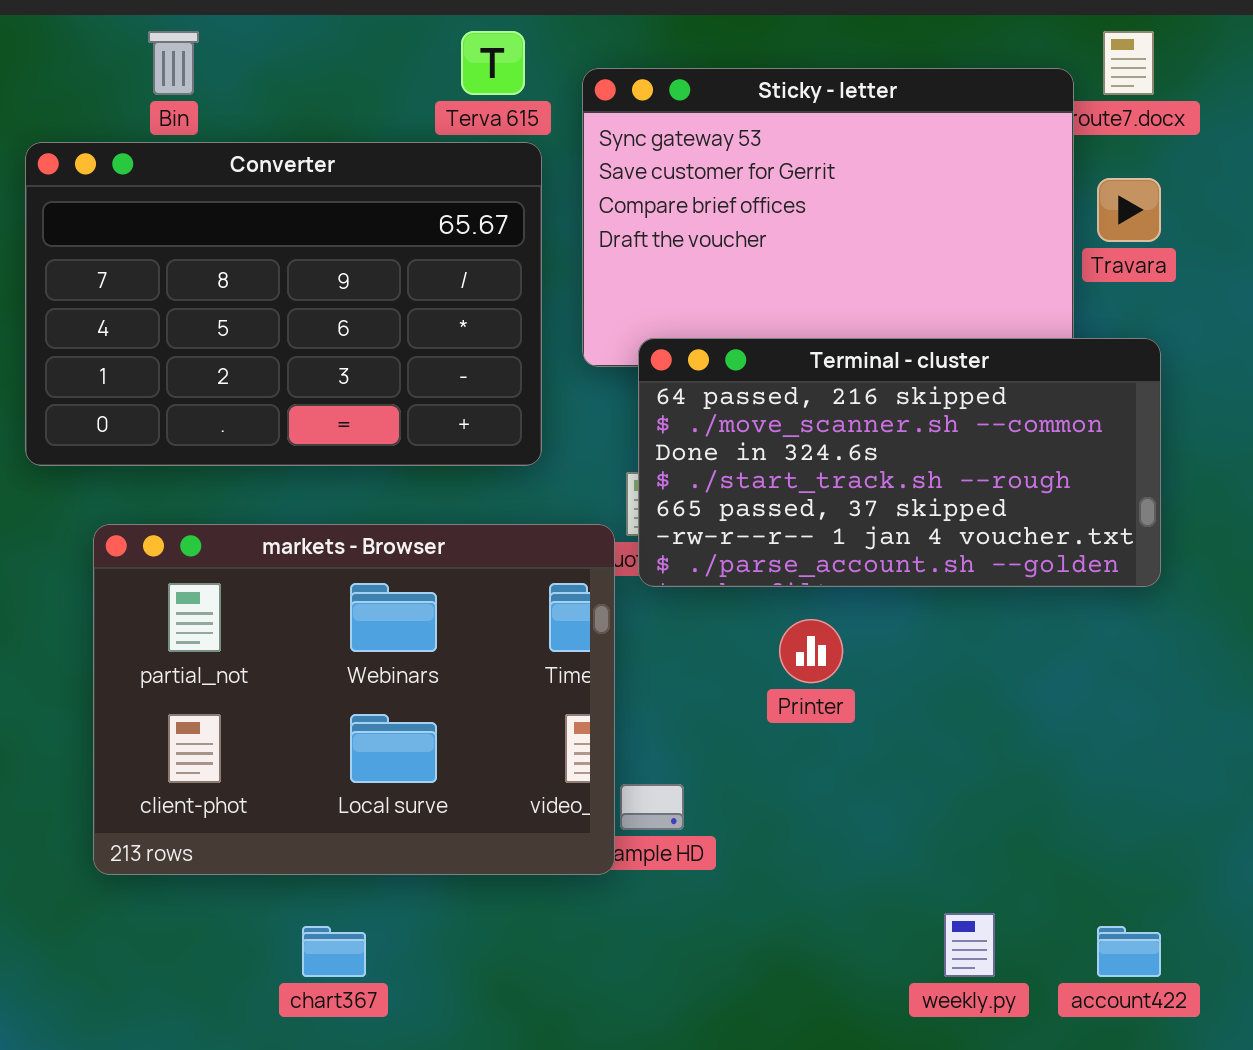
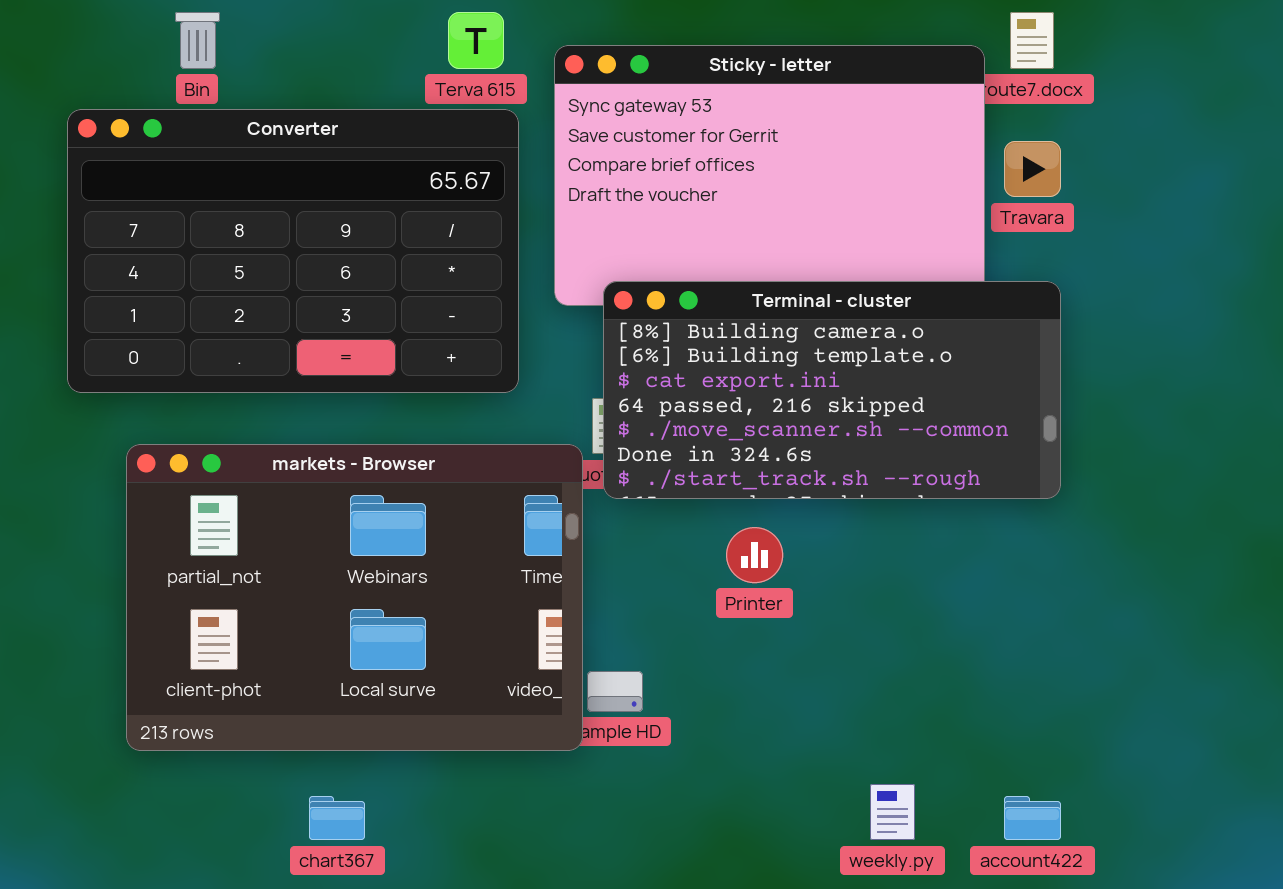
Terminal - cluster: [638,338,1161,587] -> [603,281,1061,499], scrolled up 3 rows

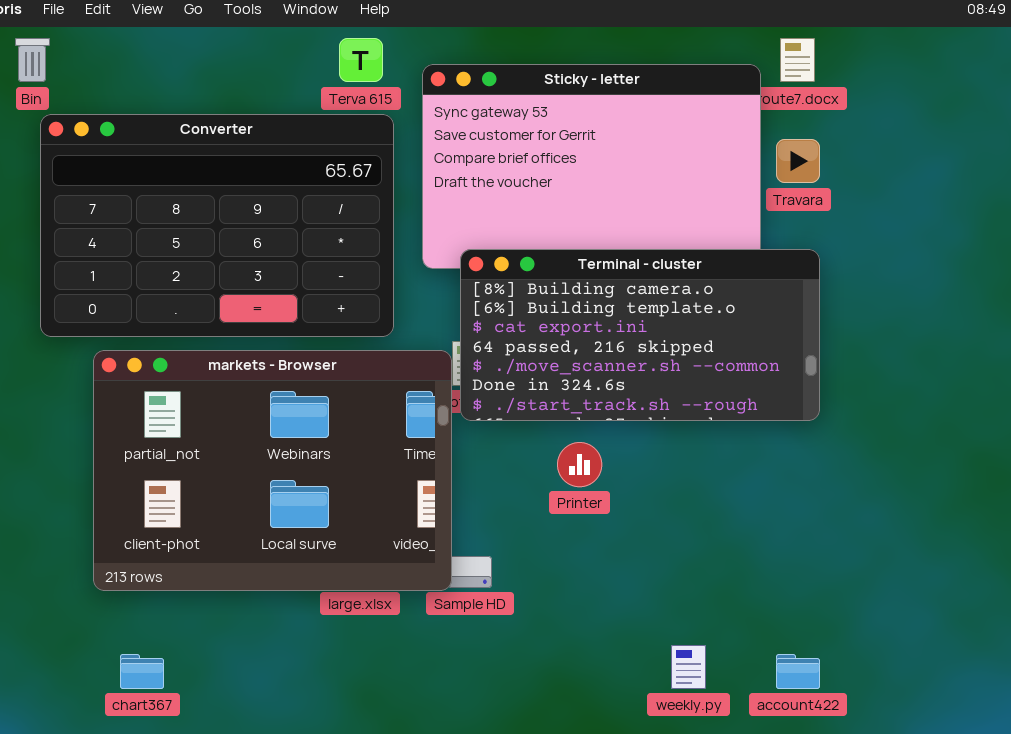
Bin: [175,12,220,69] -> [15,38,50,82], moved
markets - Browser: [126,444,583,751] -> [93,350,452,591], moved
chart367: [309,796,365,840] -> [120,654,164,689], moved

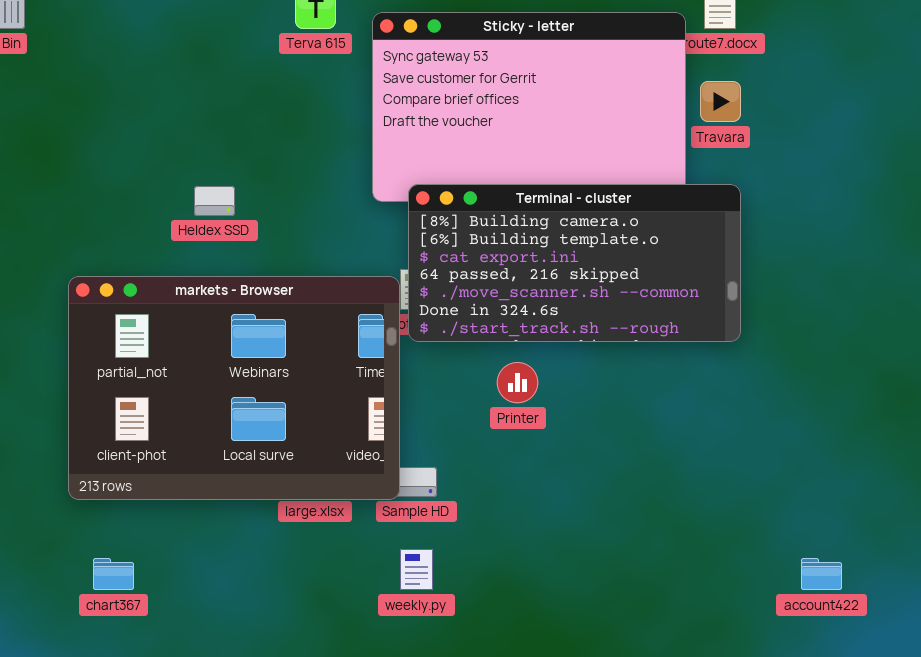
Converter: [40,114,394,337] -> none, closed
weekly.py: [671,645,706,689] -> [400,549,433,590], moved
account422: [776,654,820,689] -> [801,558,842,590], moved

